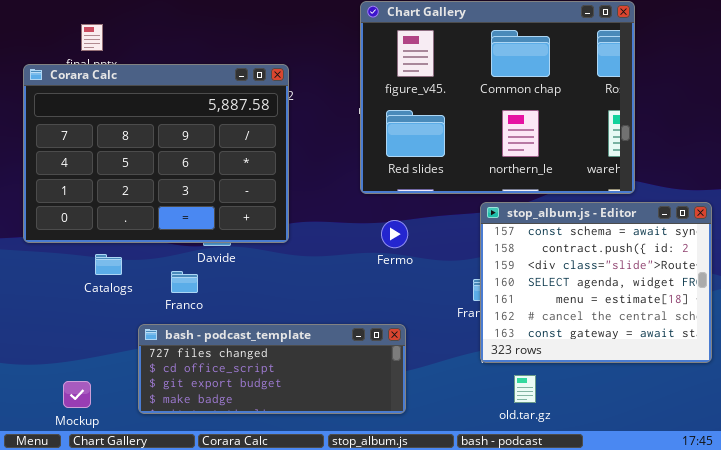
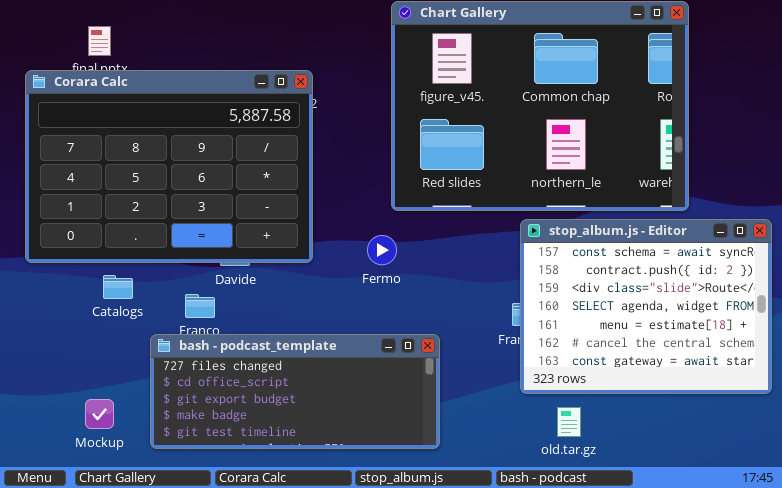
Fermo: [381,220,408,248] -> [367,235,397,265], moved
bash - podcast_template: [138,324,406,414] -> [150,334,440,449], resized
Mockup: [63,381,91,408] -> [85,399,114,429], moved

